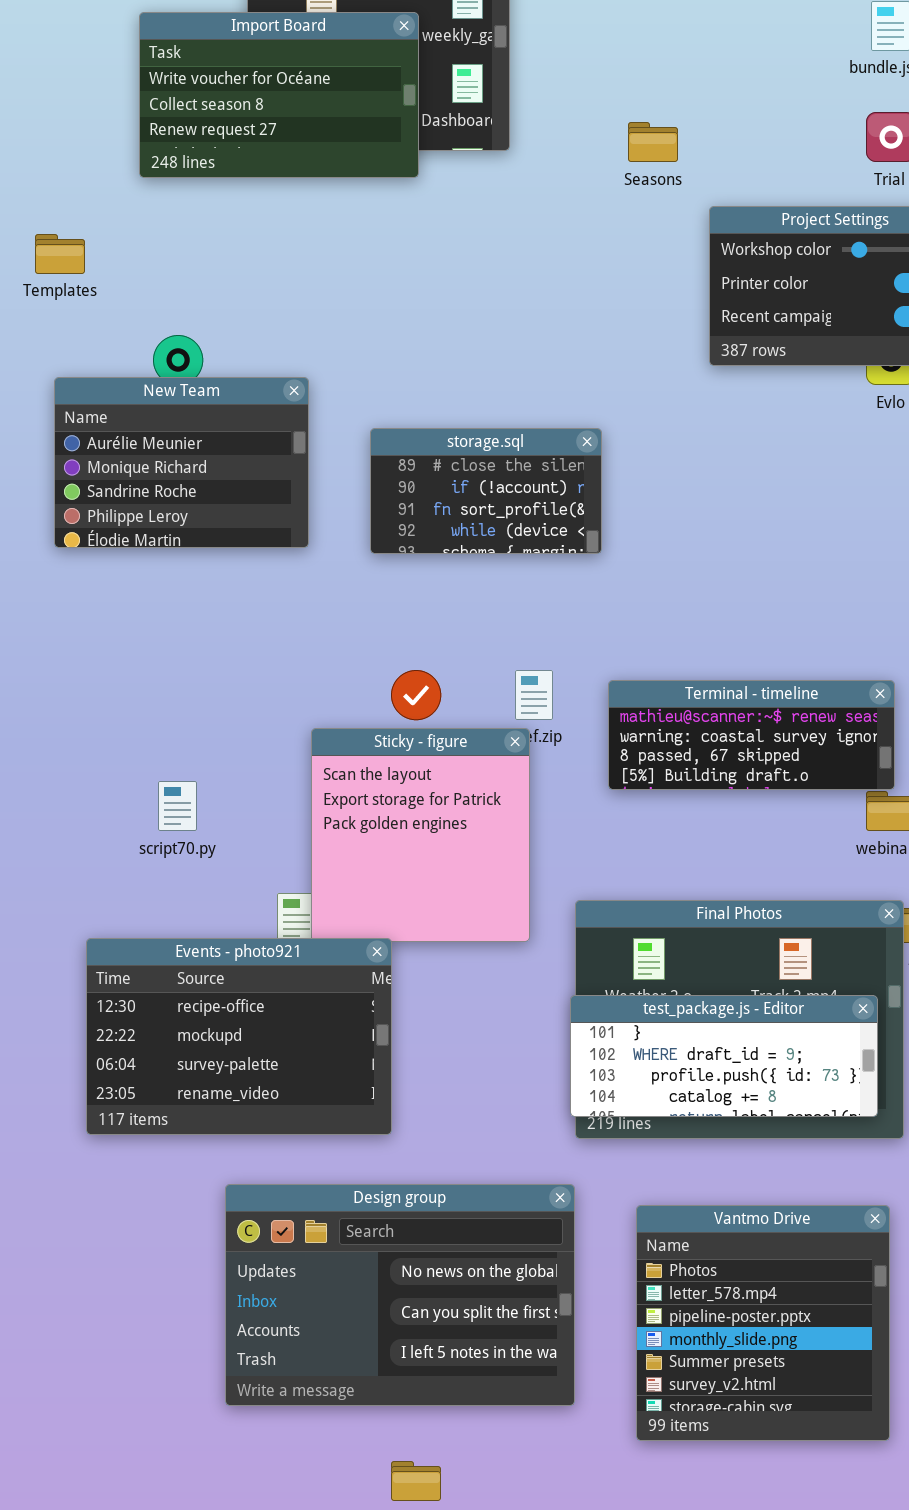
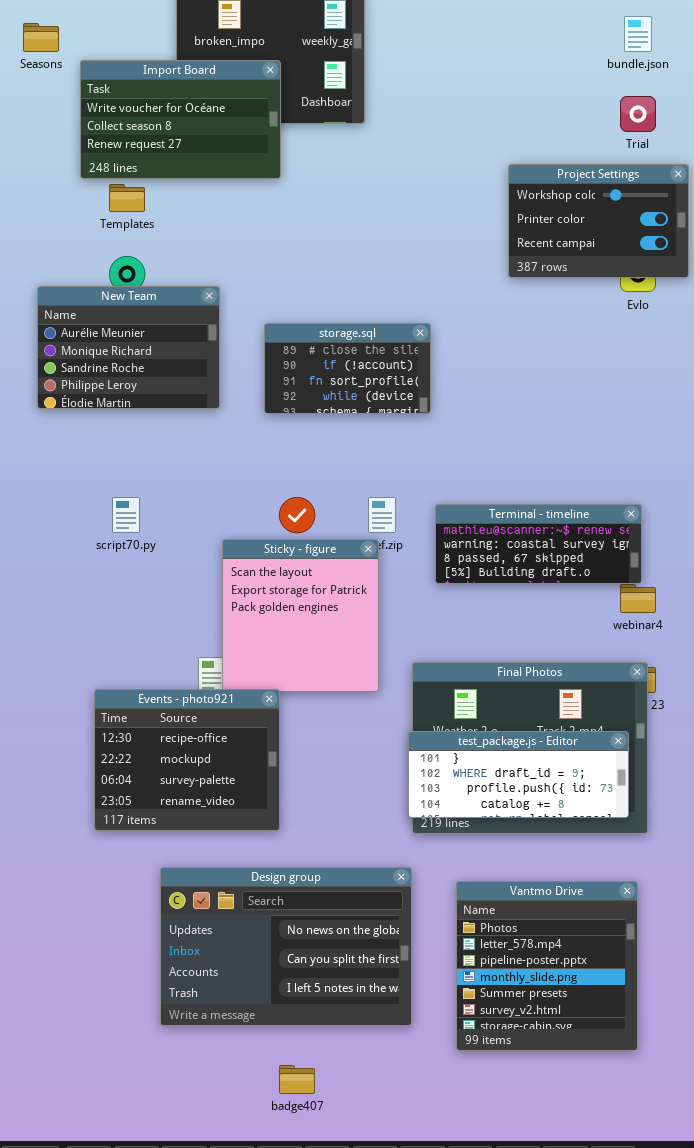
Import Board: [139,12,419,178] -> [80,60,281,179], moved
Seasons: [628,122,678,162] -> [23,23,59,52], moved
Templates: [35,234,85,274] -> [109,184,145,212], moved
script70.py: [158,781,197,831] -> [112,497,140,533], moved
Events - photo921: [86,938,392,1135] -> [94,689,280,831], resized

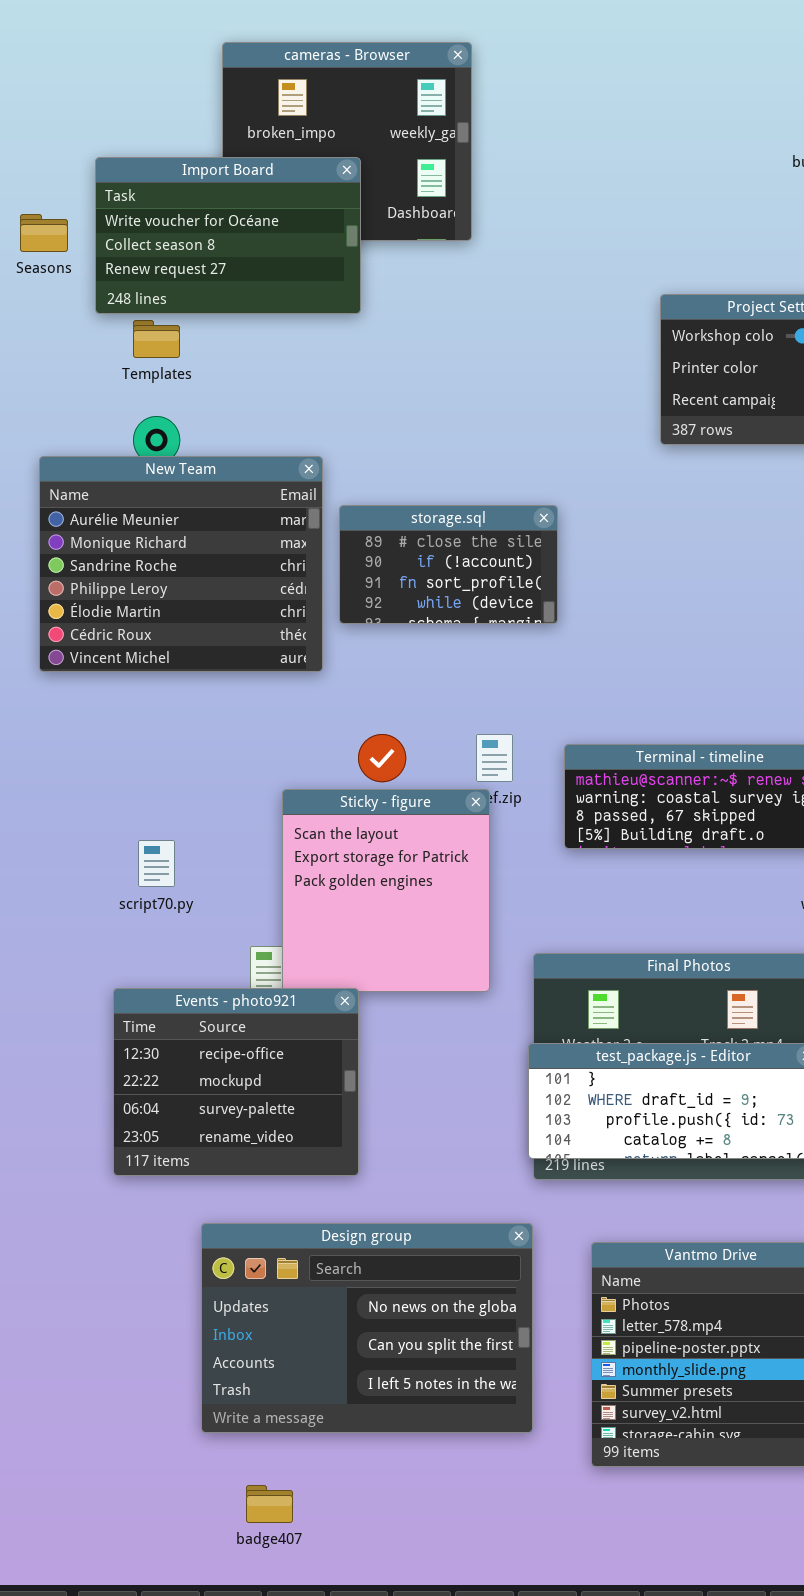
Seasons: [23,23,59,52] -> [20,214,68,252], moved
New Team: [37,286,220,409] -> [39,456,323,672], resized
script70.py: [112,497,140,533] -> [138,840,175,887], moved
badge407: [279,1065,315,1094] -> [246,1485,293,1523], moved

